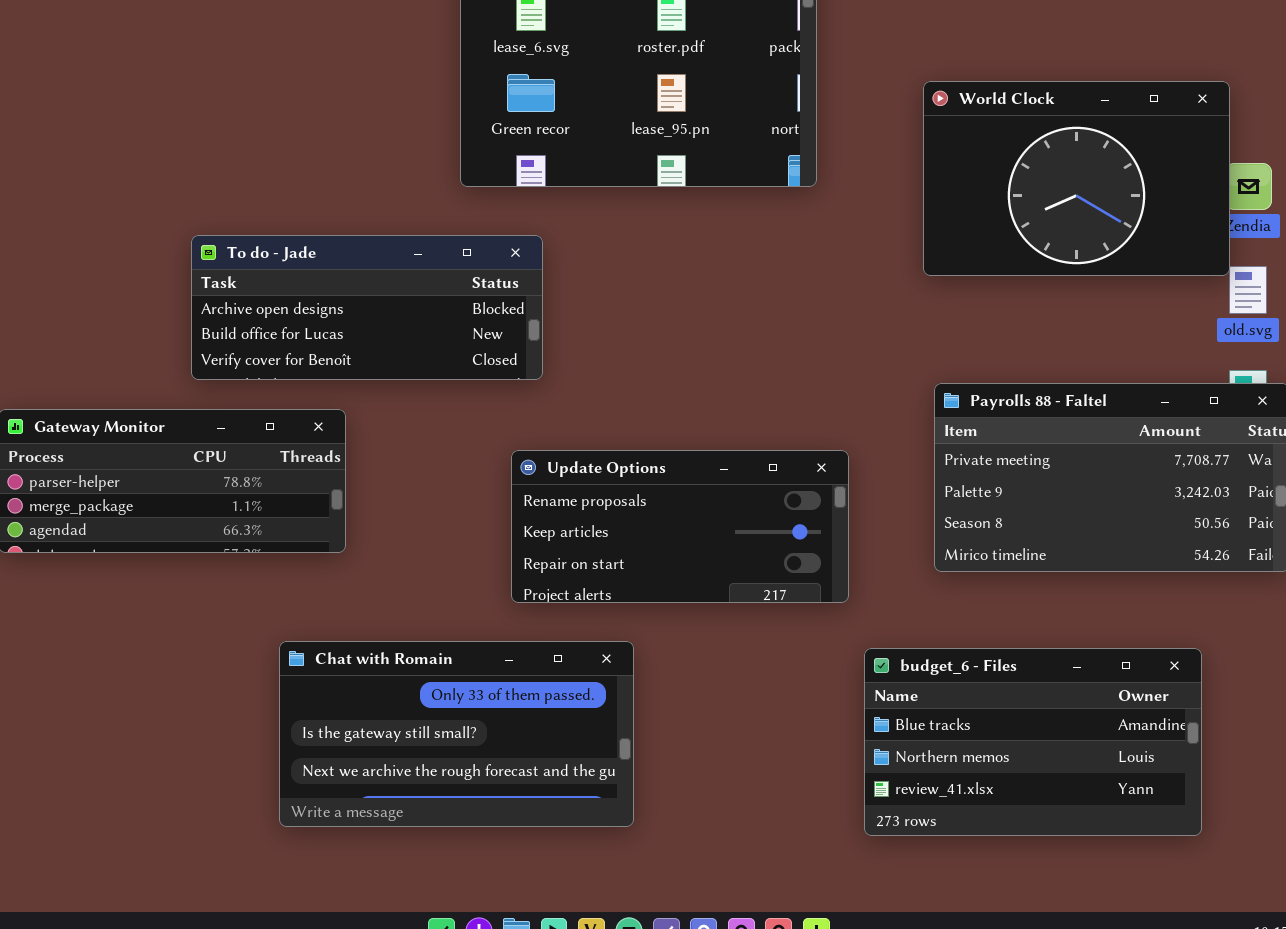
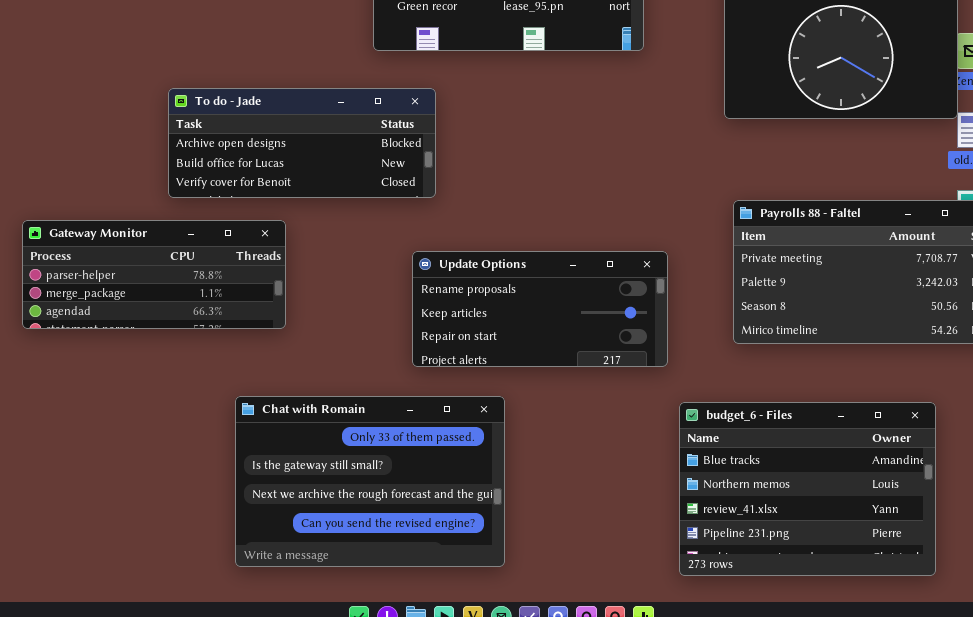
Chat with Romain: [279,641,634,827] -> [235,396,505,567], resized
budget_6 - Files: [864,648,1202,836] -> [679,402,936,576], resized

